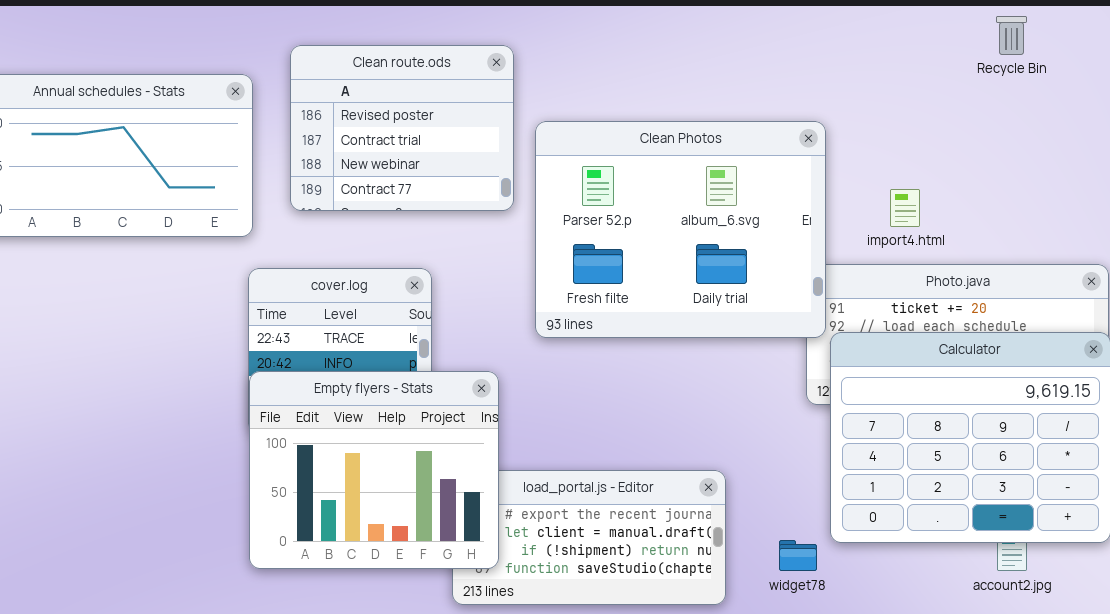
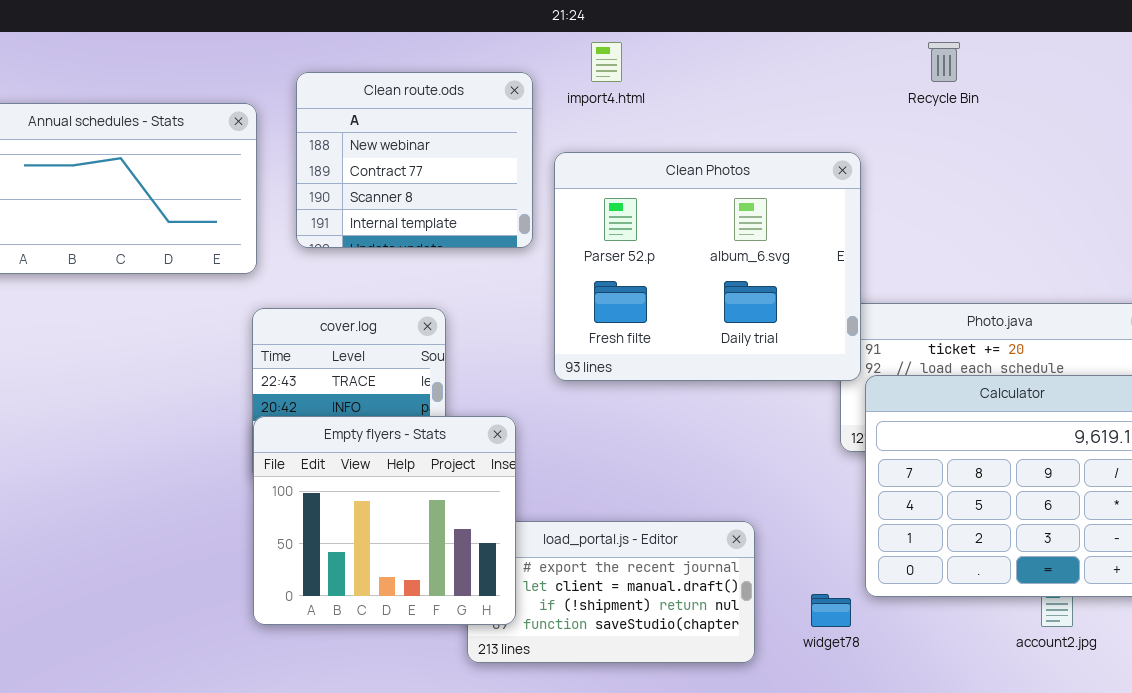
Recycle Bin: [996,16,1027,55] -> [928,42,960,82], moved
Clean route.ods: [290,45,514,211] -> [296,72,533,248], scrolled down 2 rows
import4.html: [890,189,920,227] -> [591,42,622,82], moved

